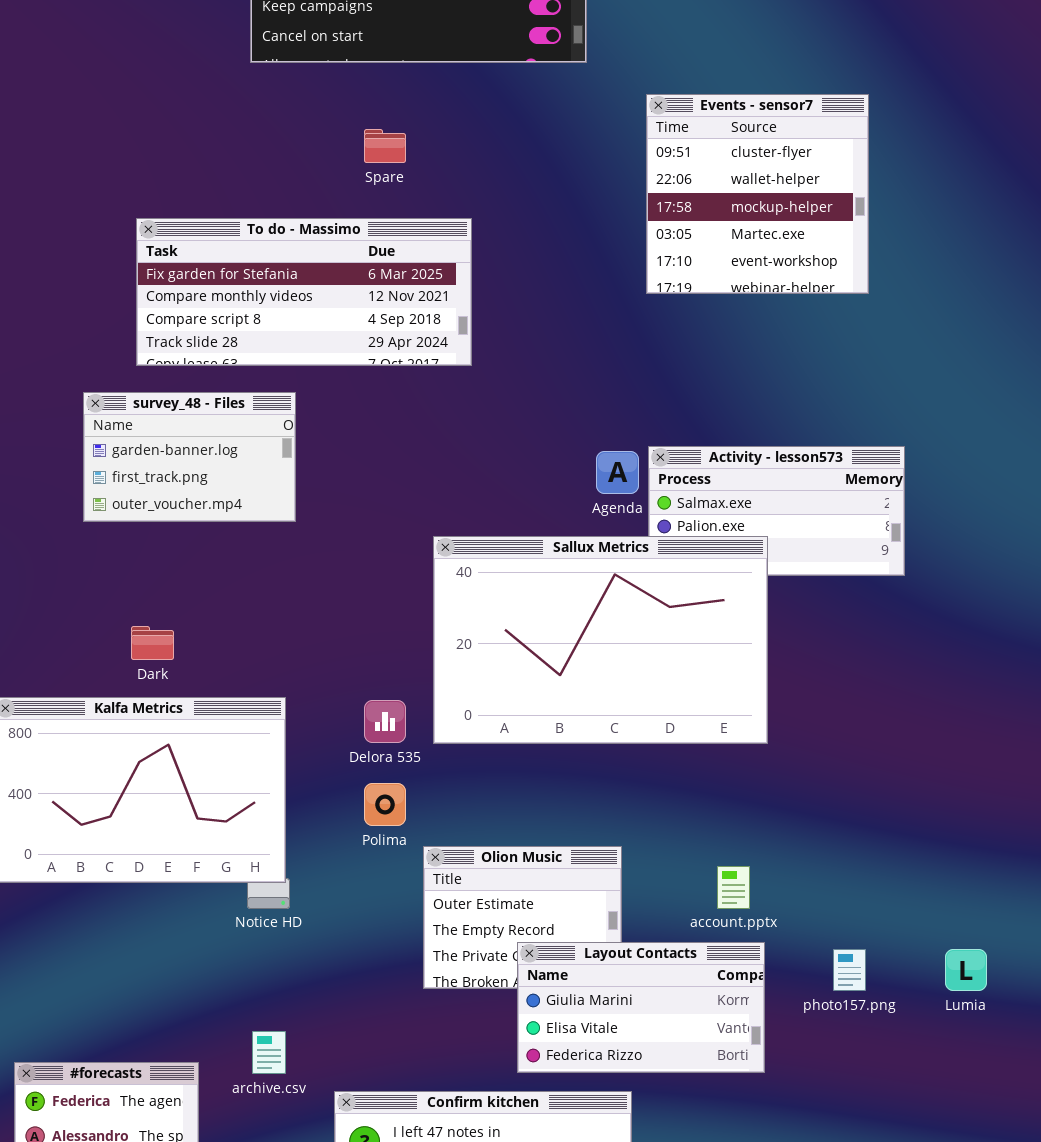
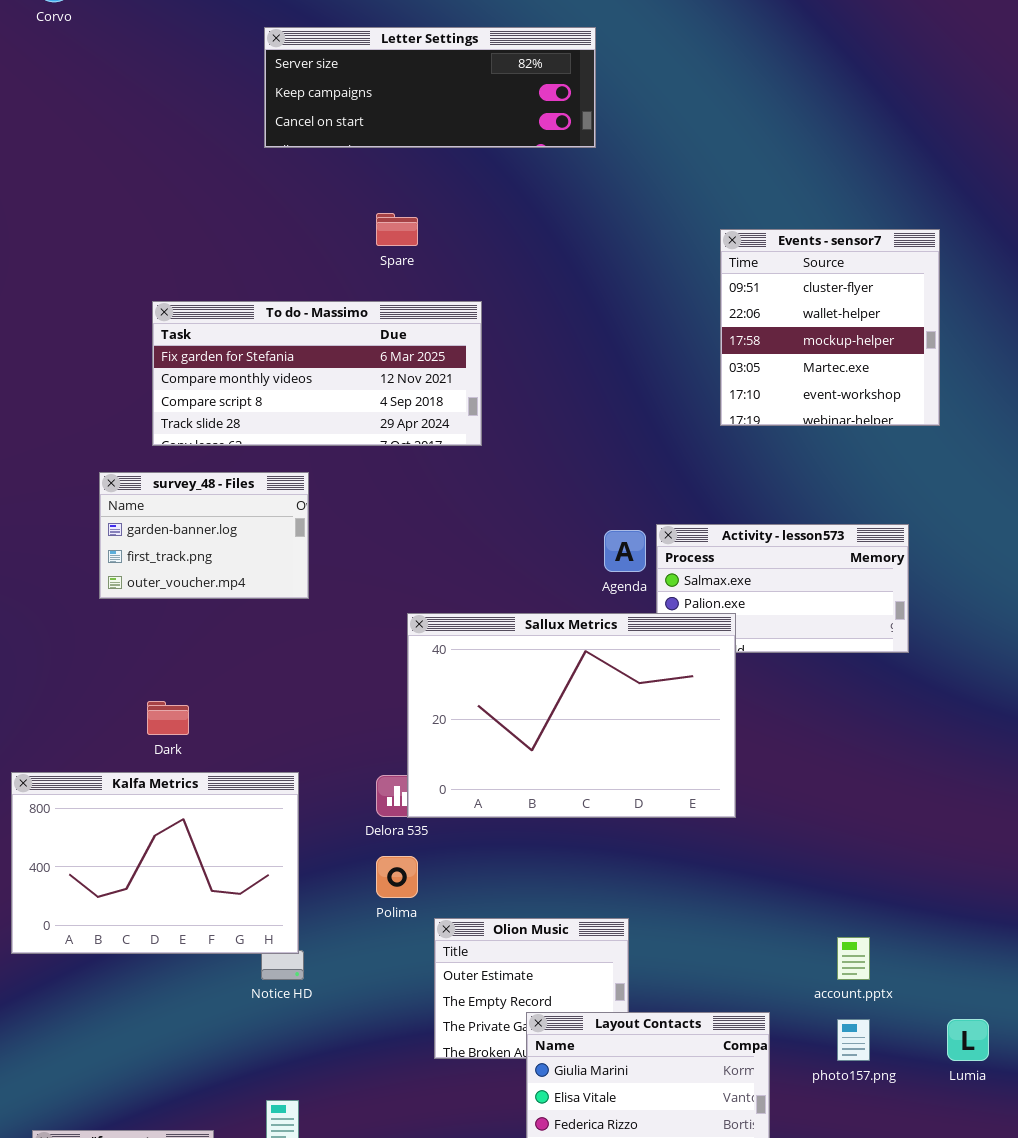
Events - sensor7: [646,94,869,294] -> [720,229,940,426], moved
Sallux Metrics: [433,536,768,744] -> [407,613,736,818], moved
account.pptx: [717,866,750,909] -> [837,937,870,980], moved

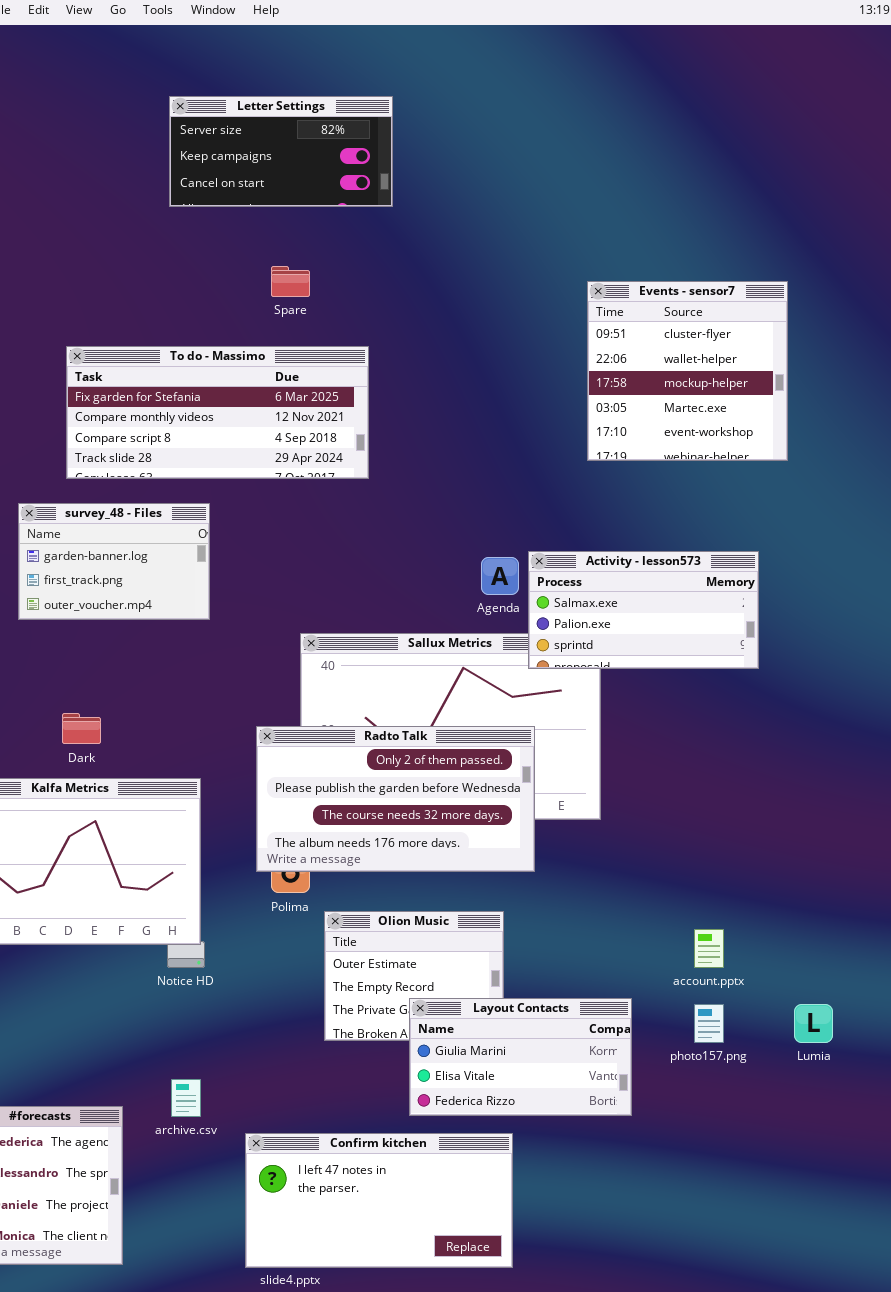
Letter Settings: [264,27,596,148] -> [169,96,393,207], resized
Activity - lesson573: [656,524,909,653] -> [528,551,759,669], raised
Radto Talk: none -> [256,726,535,872], opened

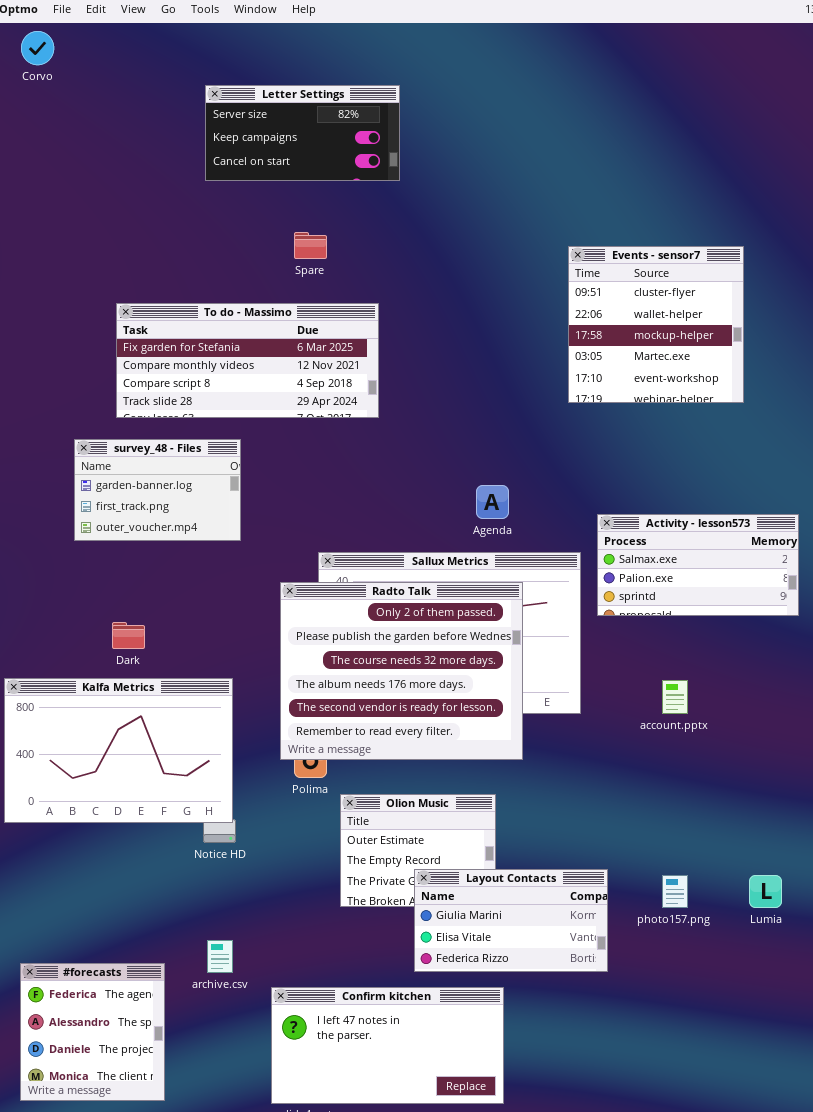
Activity - lesson573: [528,551,759,669] -> [597,514,799,616], moved
Radto Talk: [256,726,535,872] -> [280,582,523,760], resized
account.pptx: [694,929,724,968] -> [662,680,688,714], moved

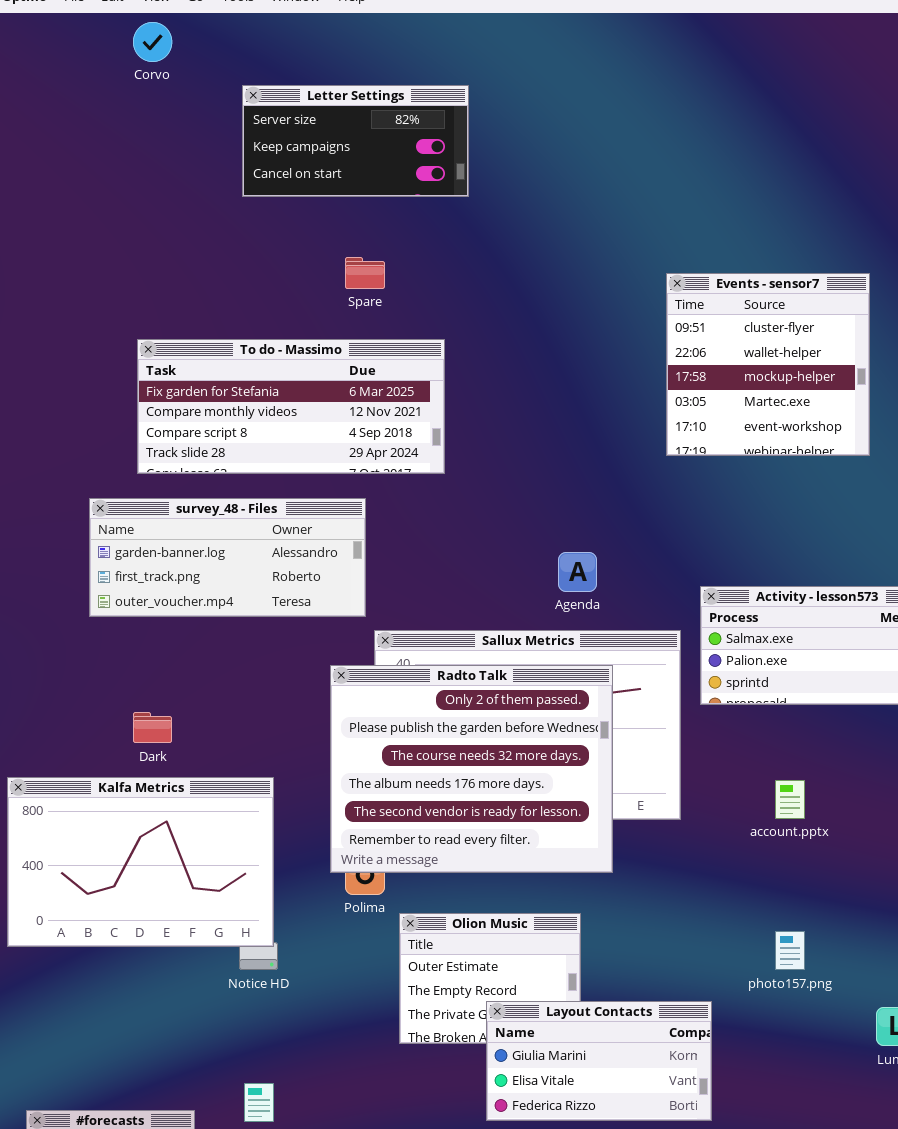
Corvo: [21,31,54,65] -> [133,22,172,62], moved
survey_48 - Files: [74,439,241,541] -> [89,498,366,617], resized
photo157.png: [662,875,688,908] -> [775,931,805,970], moved

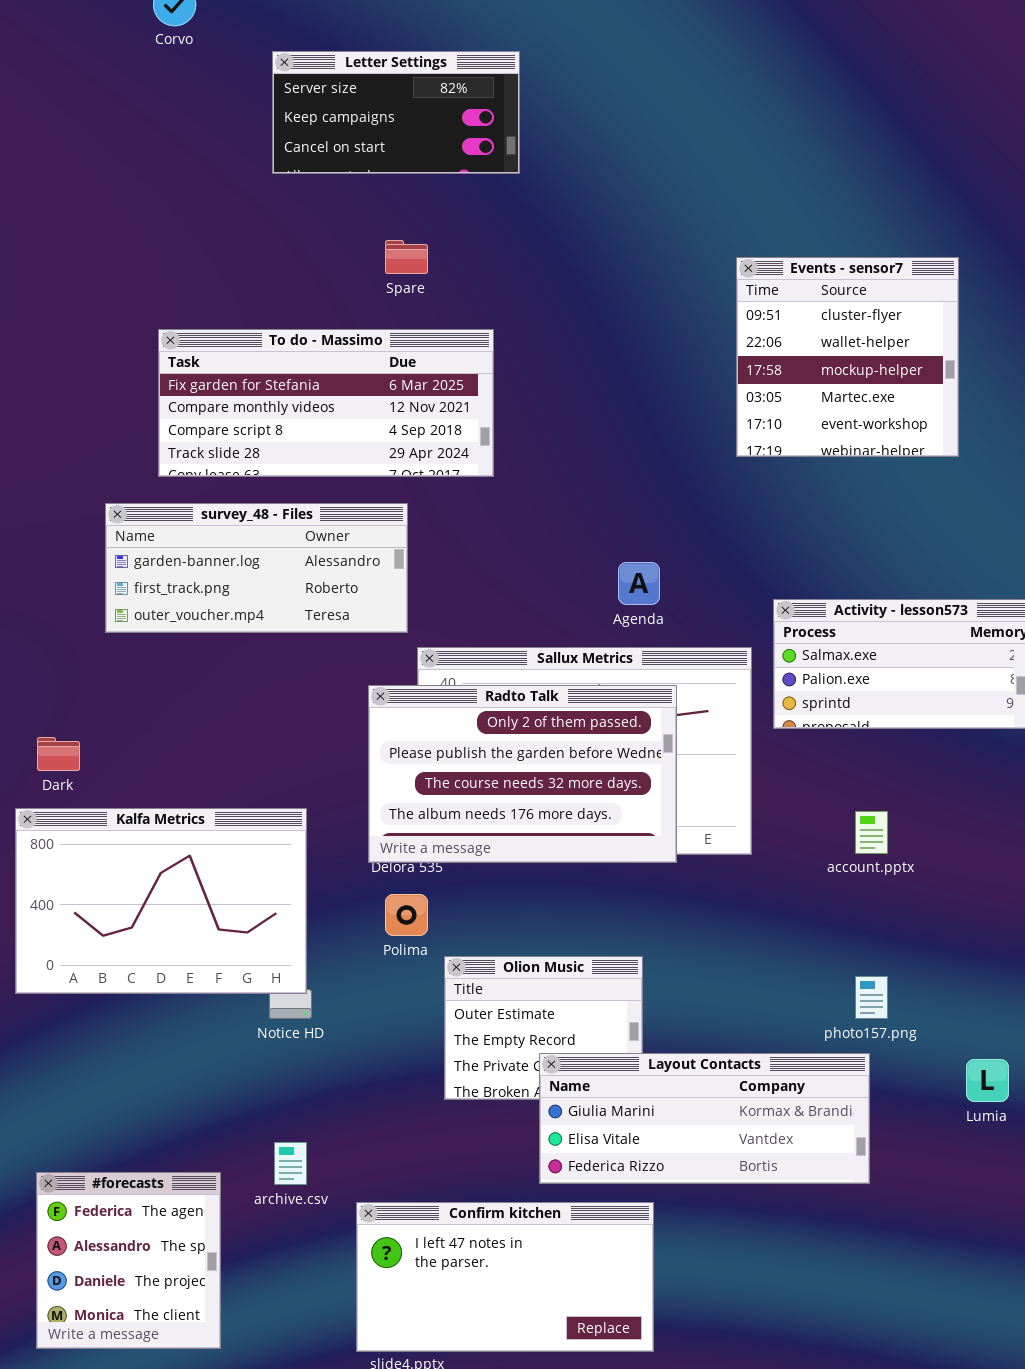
Radto Talk: [330,665,613,873] -> [368,685,677,863], resized
Dark: [133,712,172,743] -> [37,737,80,771], moved
Layout Contacts: [486,1001,712,1121] -> [539,1053,870,1184], resized

